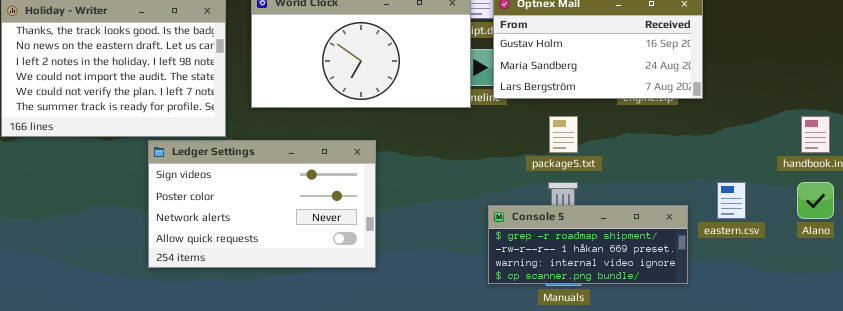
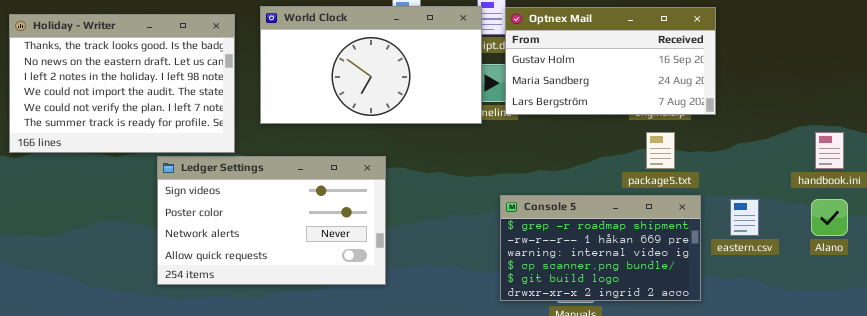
package5.txt: [549,116,578,153] -> [646,132,675,169], moved
Console 5: [488,205,688,284] -> [500,195,701,301], resized

